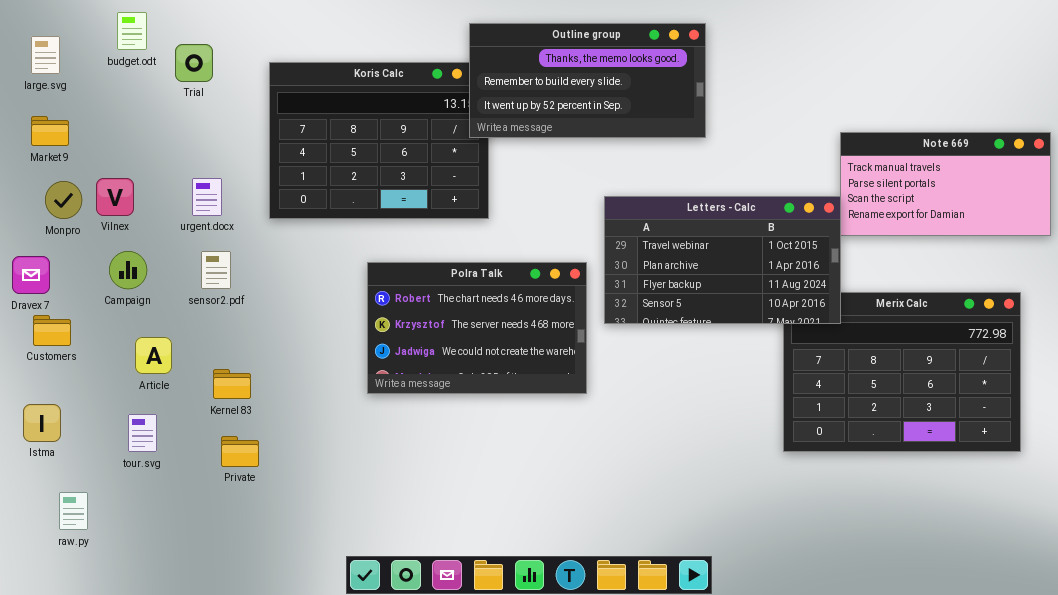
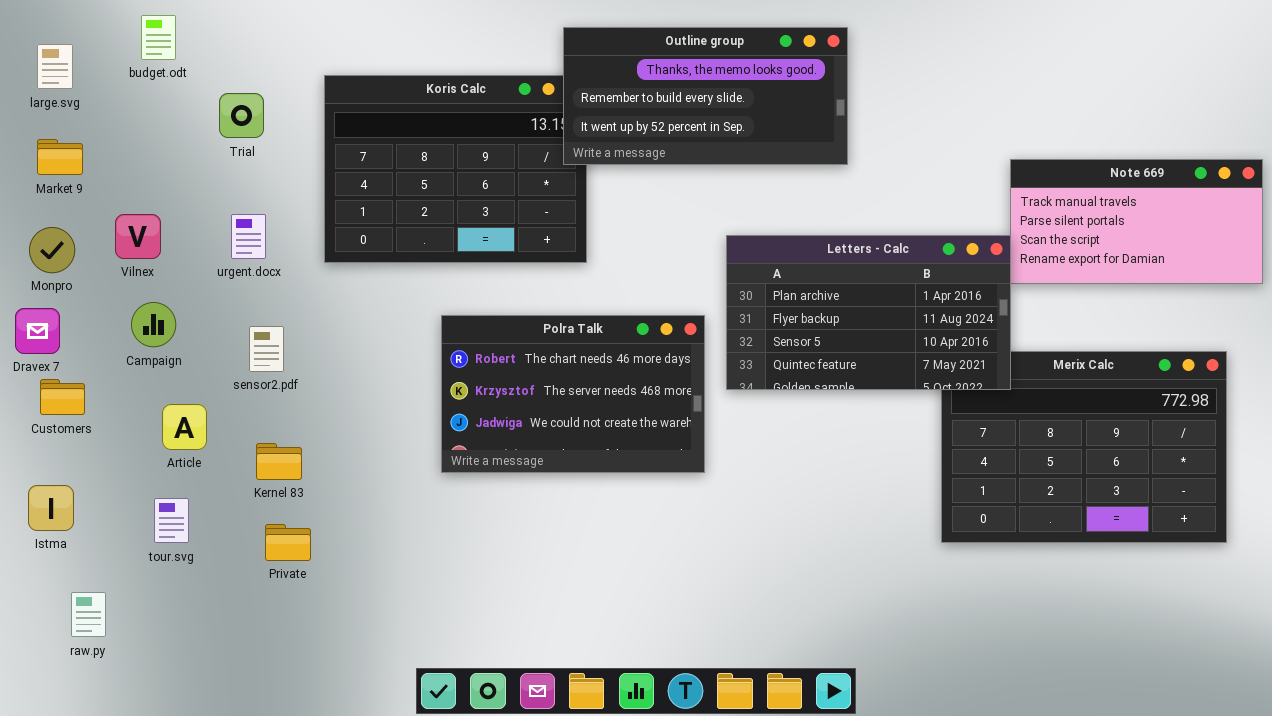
Trial: [175,44,213,82] -> [219,93,264,138], moved
Monpro: [45,181,82,219] -> [29,227,75,273], moved
Letters - Calc: [604,196,841,324] -> [726,235,1011,390], scrolled down 1 row
sensor2.pdf: [201,251,231,289] -> [249,326,284,372], moved

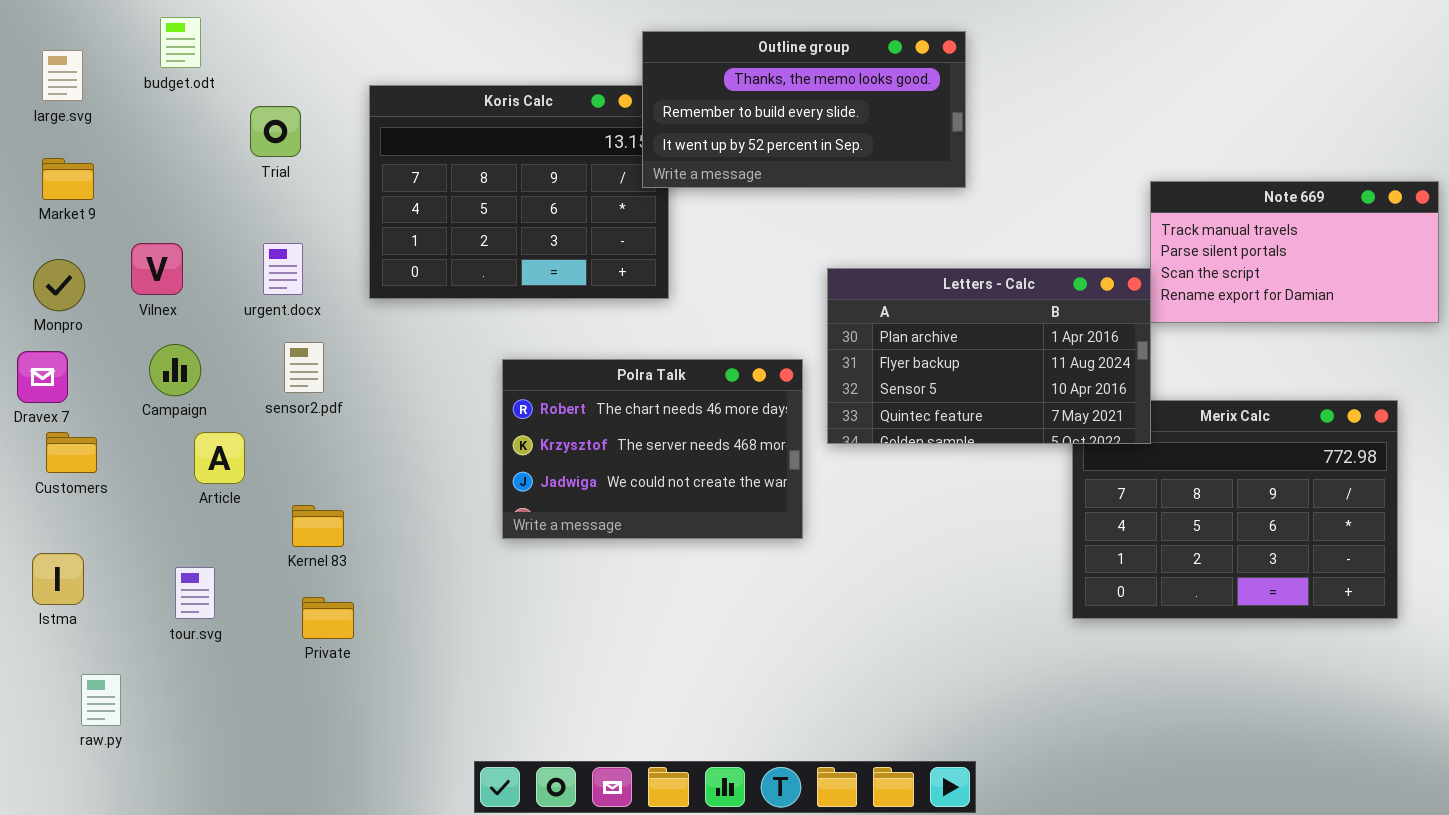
sensor2.pdf: [249,326,284,372] -> [284,342,324,393], moved
Article: [162,404,207,450] -> [194,432,245,484], moved

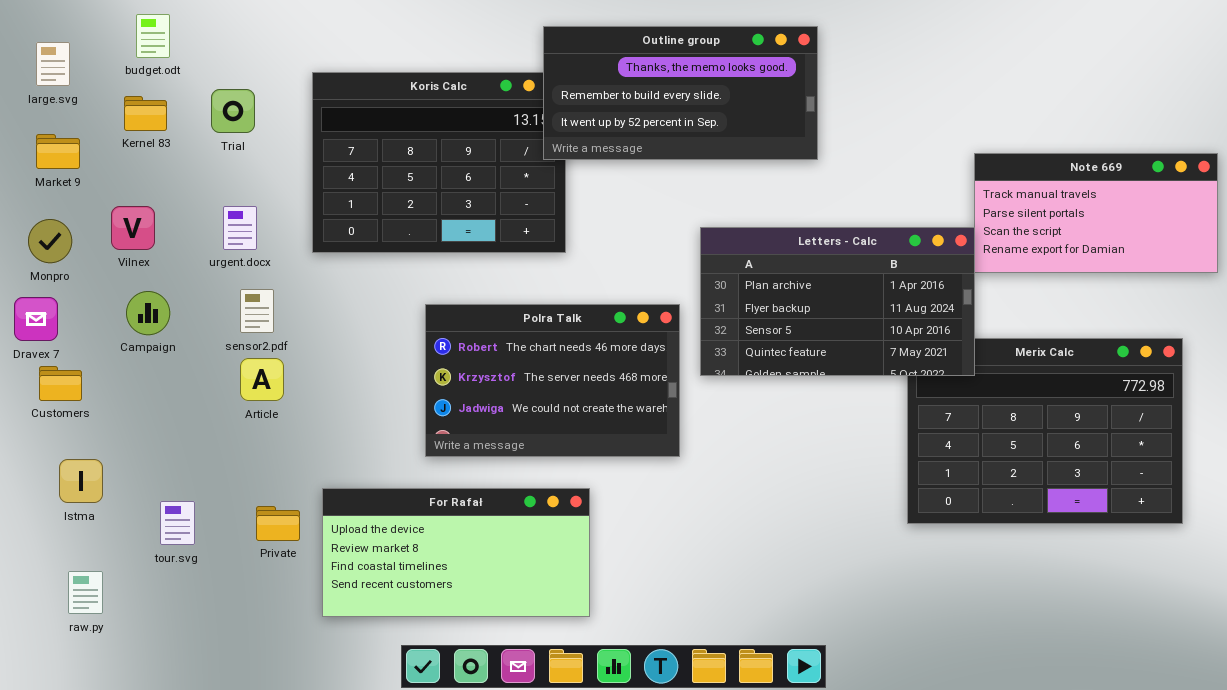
Article: [194,432,245,484] -> [240,358,284,401], moved
Kernel 83: [292,505,344,547] -> [124,96,167,131], moved
Istma: [32,553,84,605] -> [59,459,103,503], moved
tour.svg: [175,567,215,619] -> [160,501,195,545], moved
For Rafał: none -> [322,488,590,617], opened

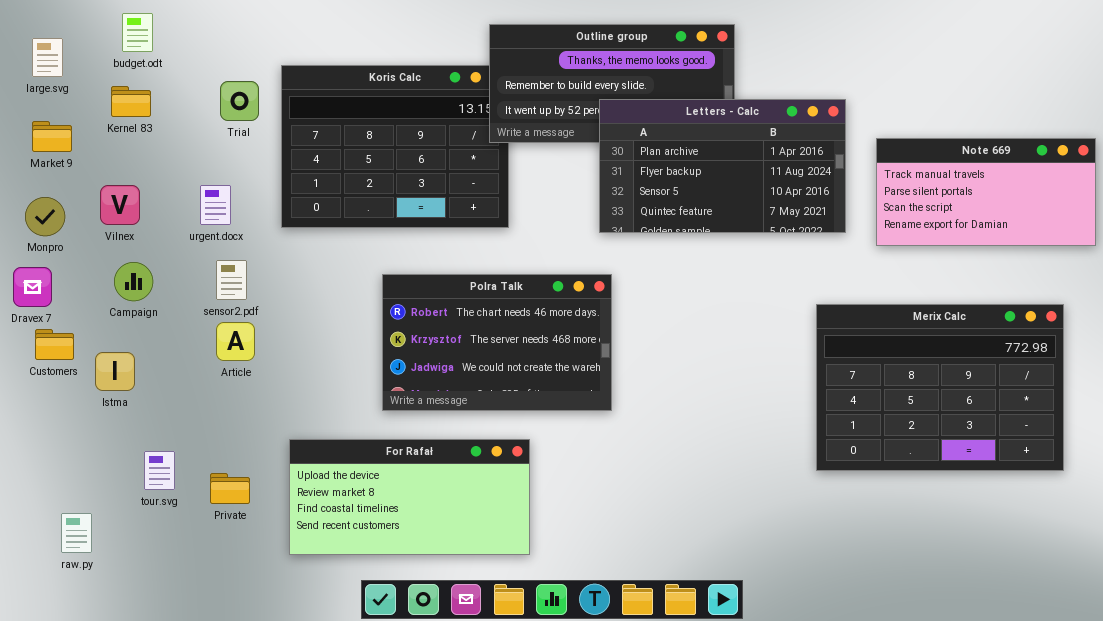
Trial: [211,89,255,133] -> [220,81,259,121], moved
Letters - Calc: [700,227,975,376] -> [599,99,846,233], moved
Istma: [59,459,103,503] -> [95,352,135,391], moved
Private: [256,506,300,541] -> [210,473,250,504], moved

